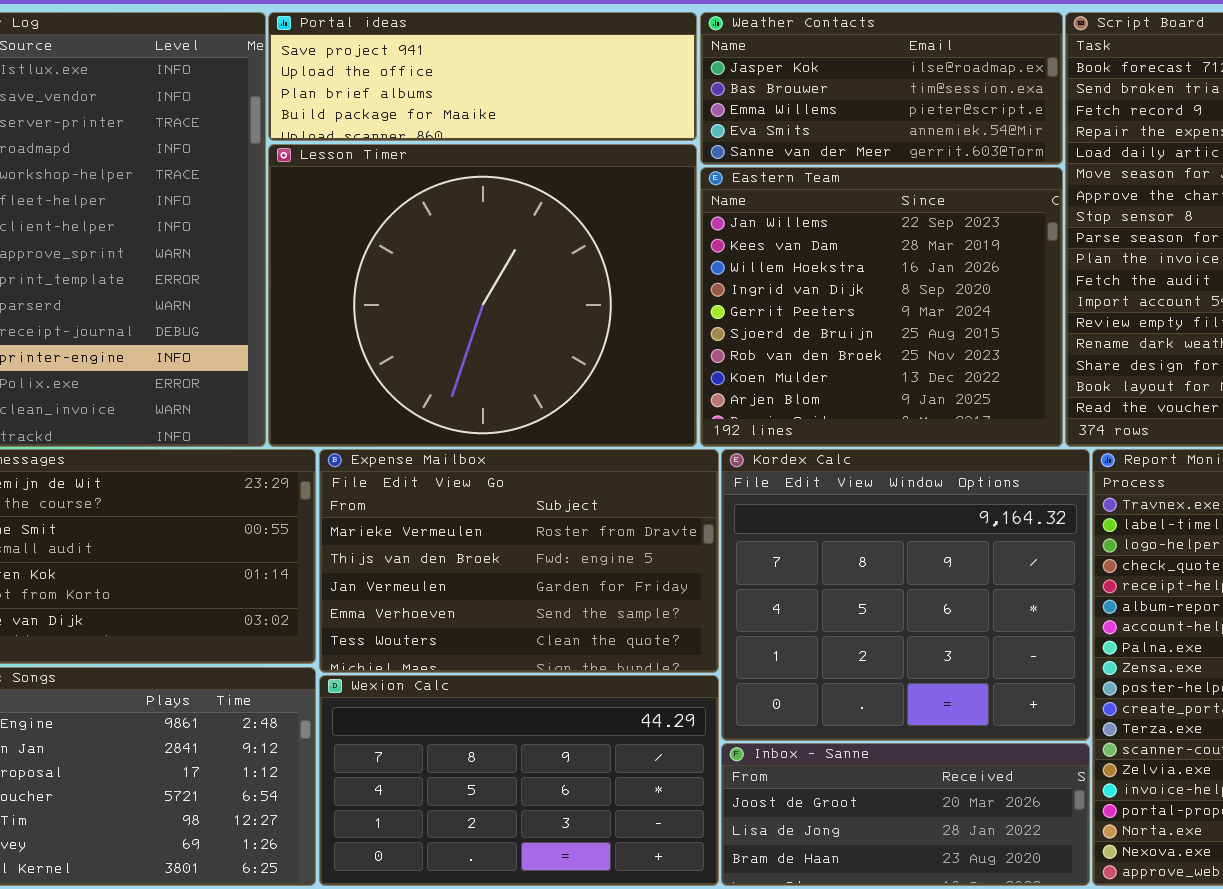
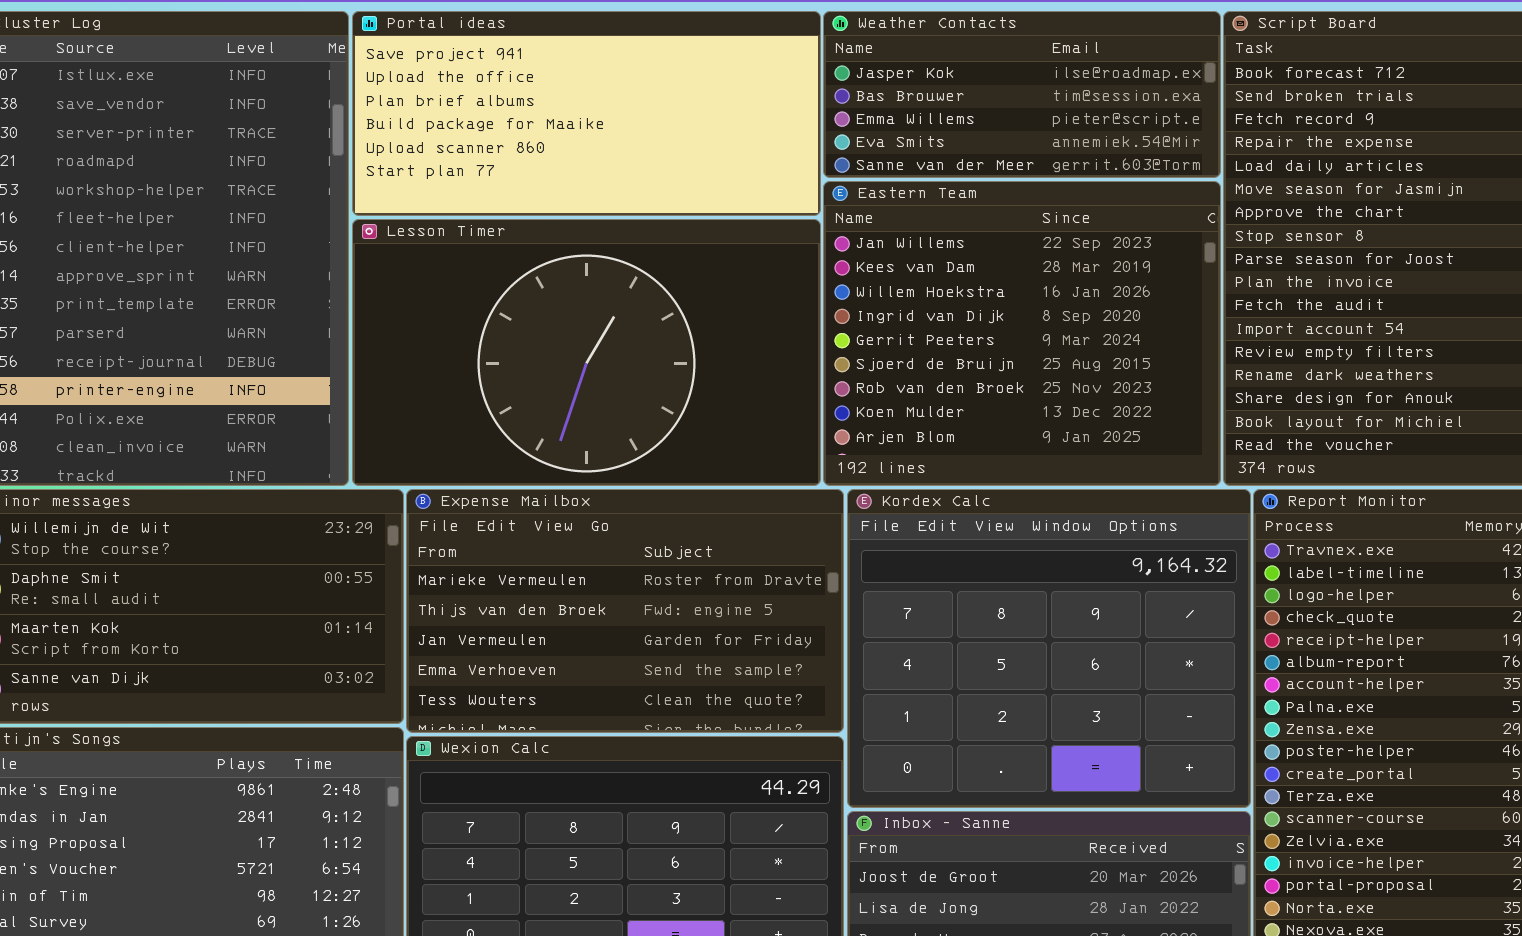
Portal ideas: [268,12,697,141] -> [352,11,821,216], resized
Lesson Timer: [268,144,697,447] -> [352,219,821,486], resized

